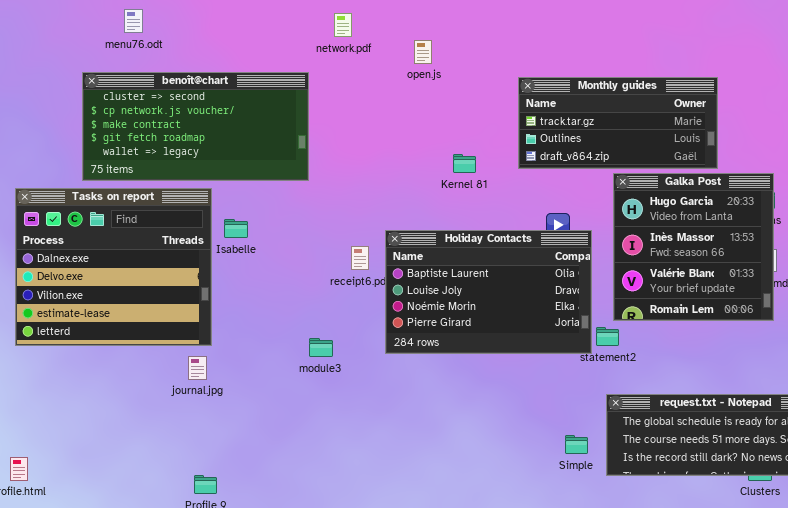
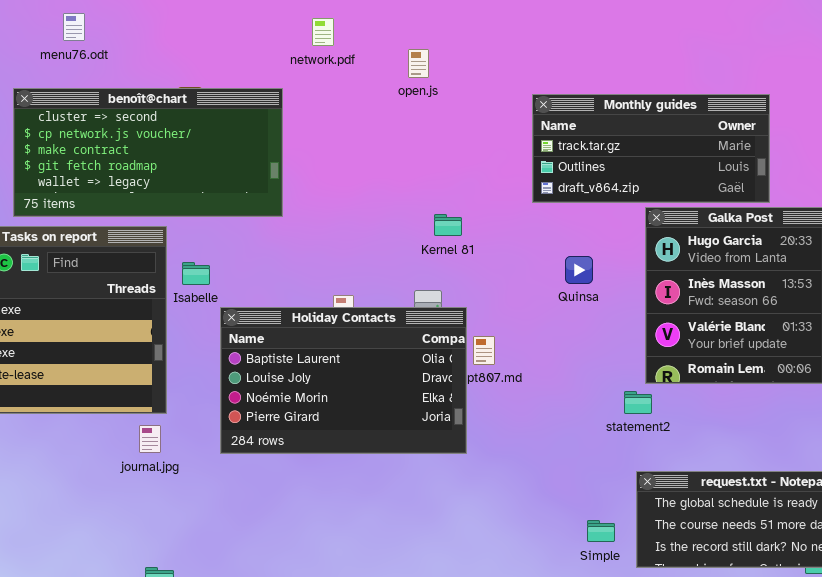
Kernel 81: [453,154,476,173] -> [434,214,462,236], moved
Holiday Contacts: [385,230,592,354] -> [220,307,467,454], moved

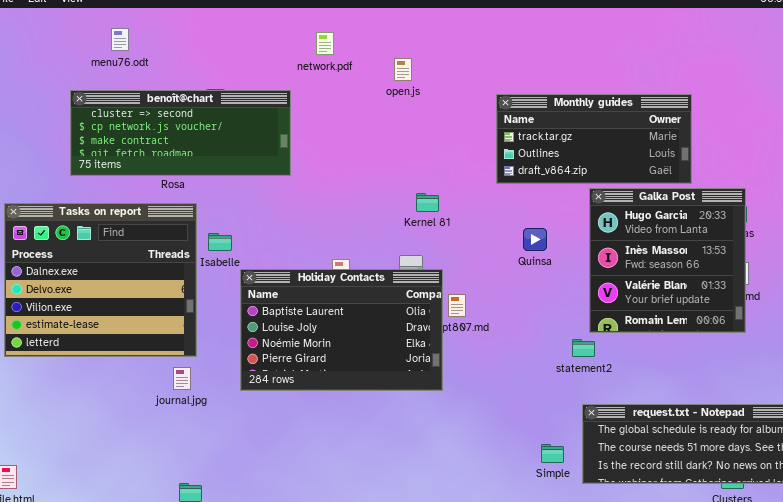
benoît@chart: [13,88,283,217] -> [70,90,291,176], resized

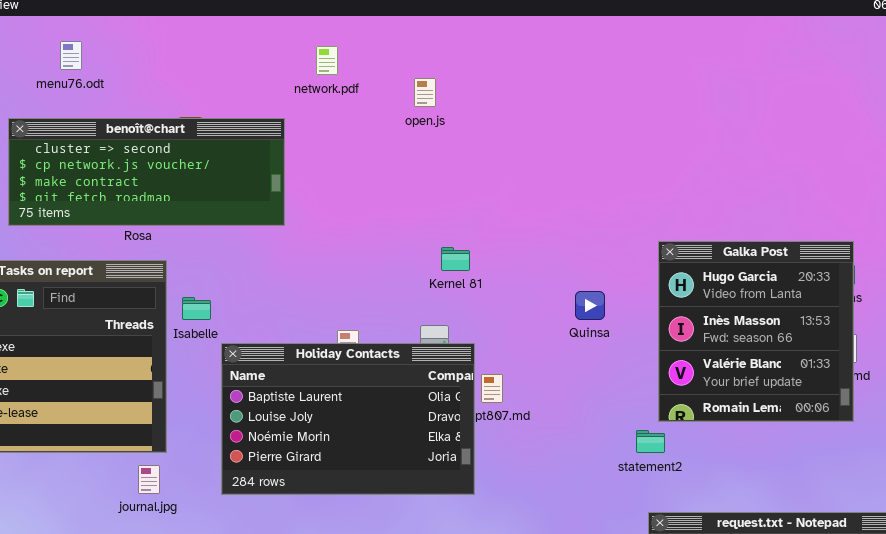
Monthly guides: [496,94,692,184] -> none, closed

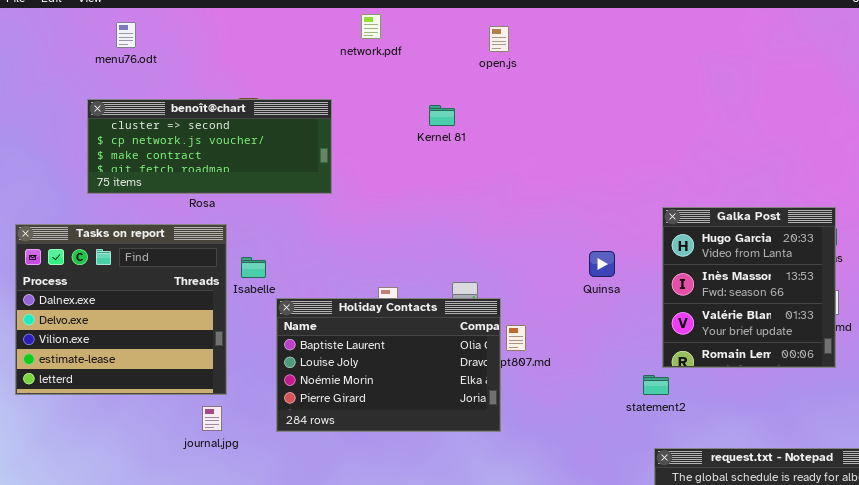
menu76.odt: [60,41,82,70] -> [116,22,136,48], moved
network.pdf: [316,46,338,75] -> [361,14,381,39], moved
open.js: [414,78,436,107] -> [489,26,509,52], moved
Kernel 81: [441,247,470,271] -> [429,105,455,126], moved

